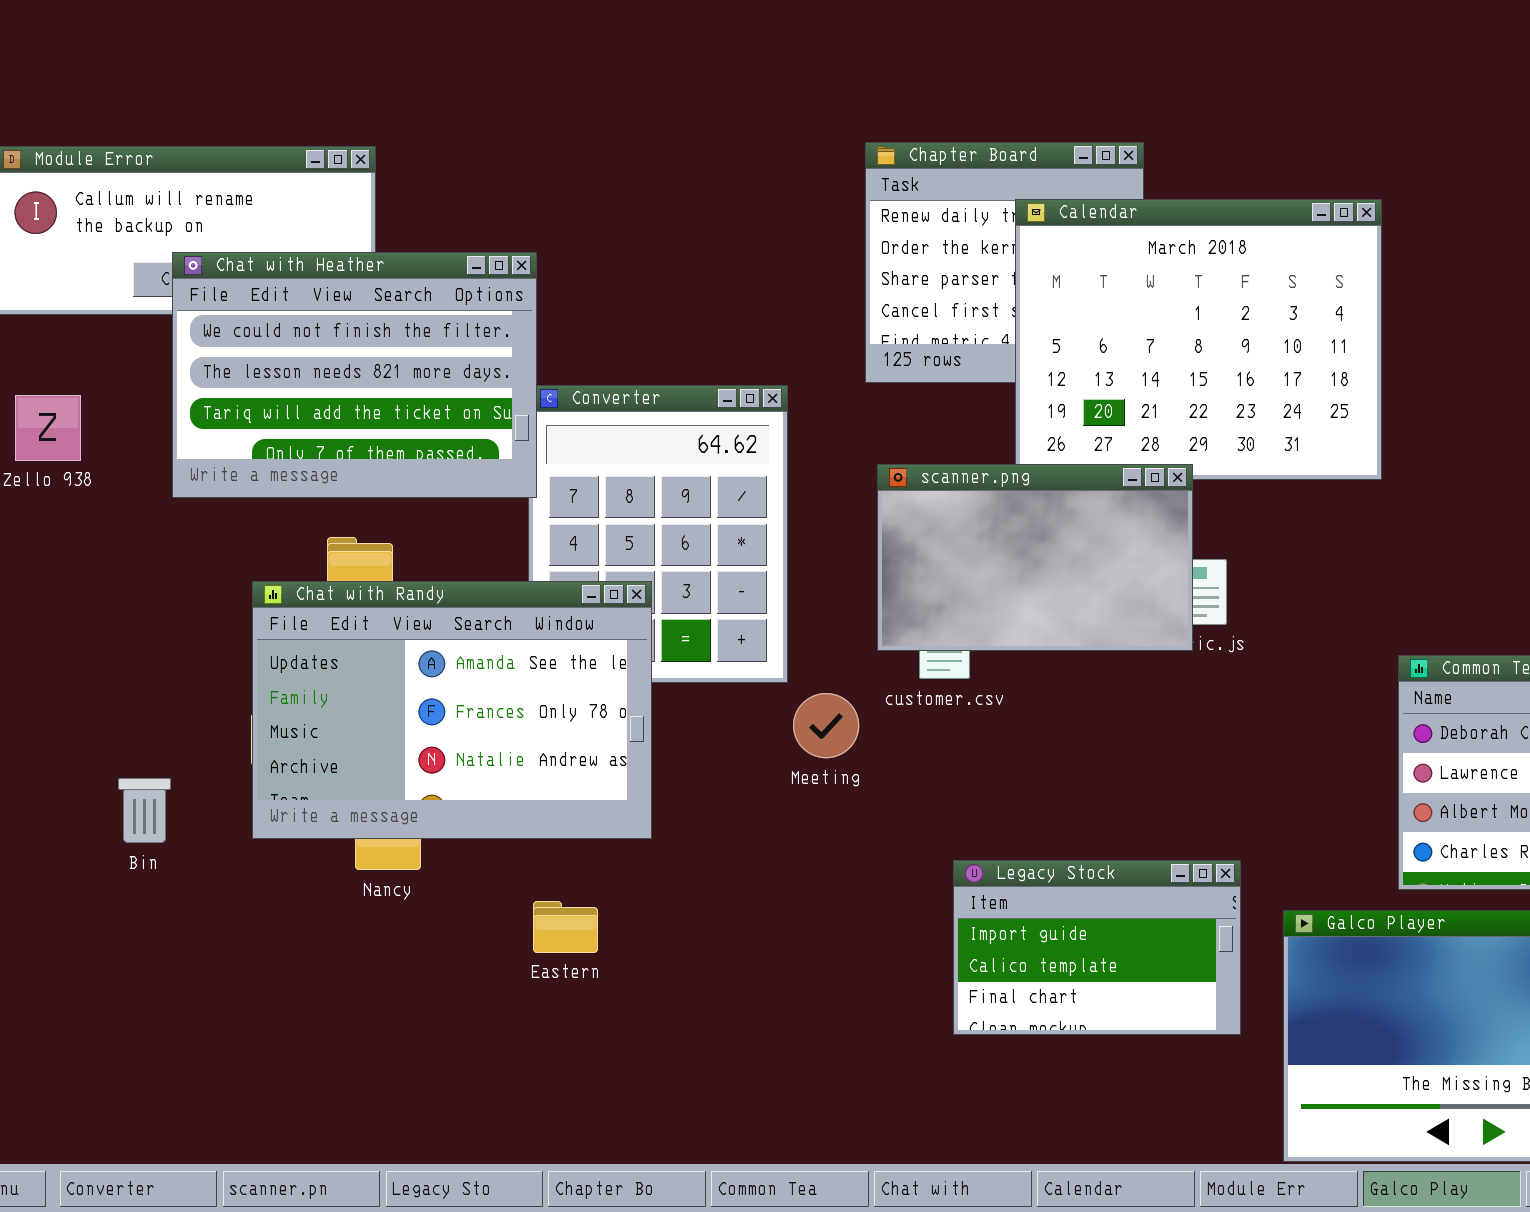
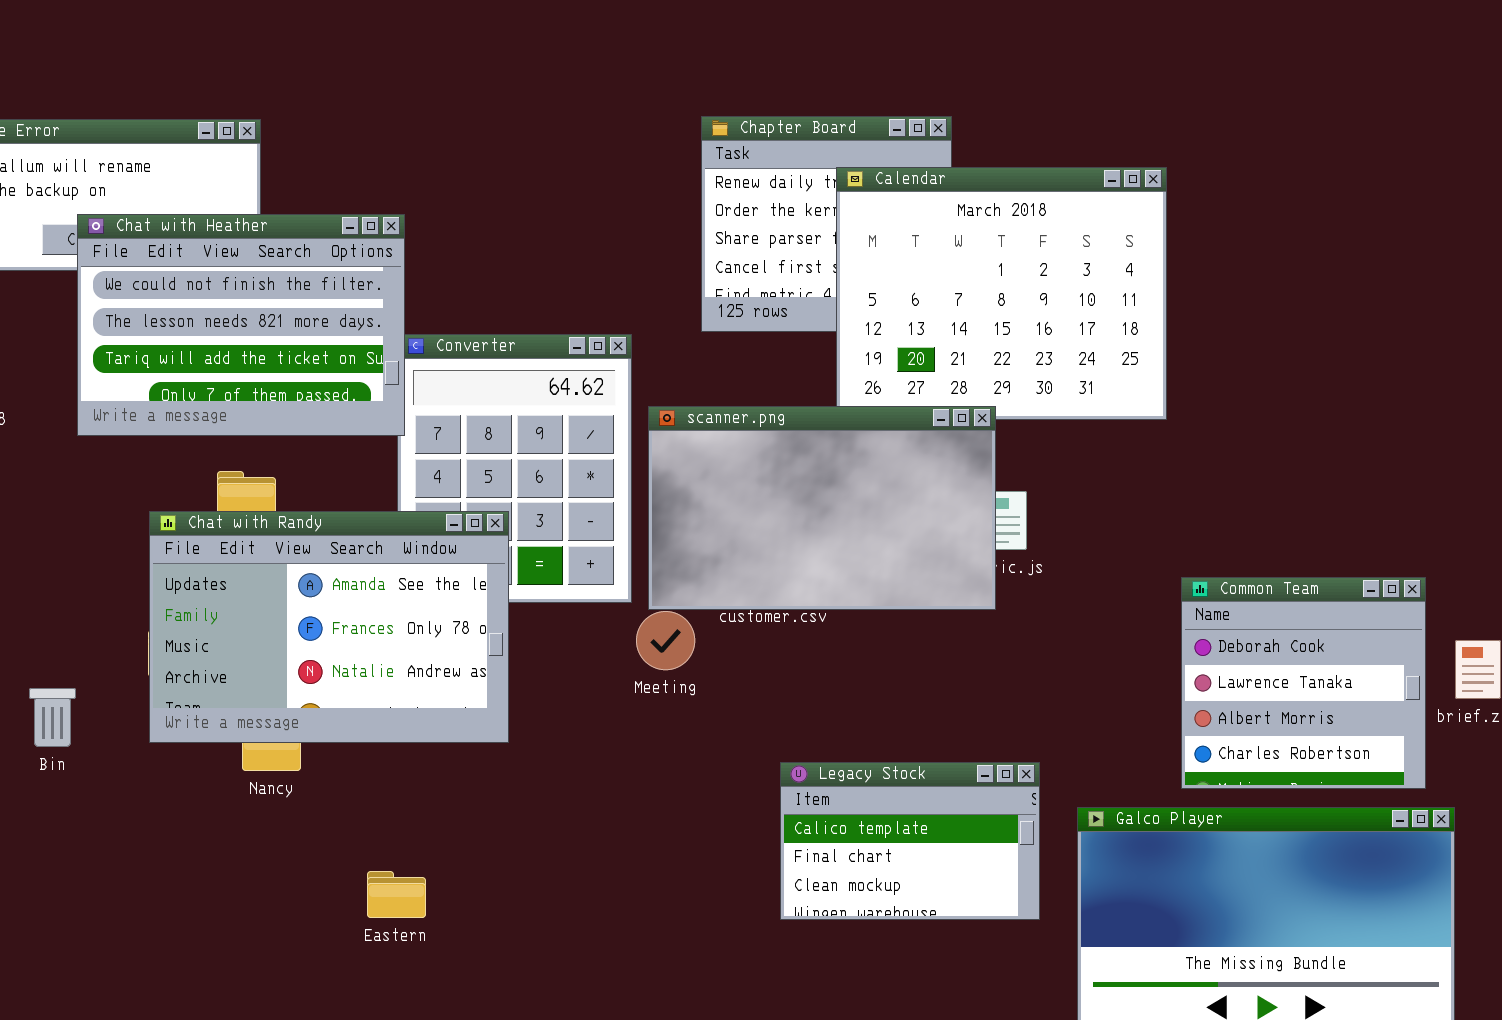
scanner.png: [877,464,1193,651] -> [648,406,996,610], resized
Legacy Stock: [953,860,1241,1035] -> [780,762,1040,920], scrolled down 1 row
Eastern: [533,901,598,953] -> [367,871,426,918], moved

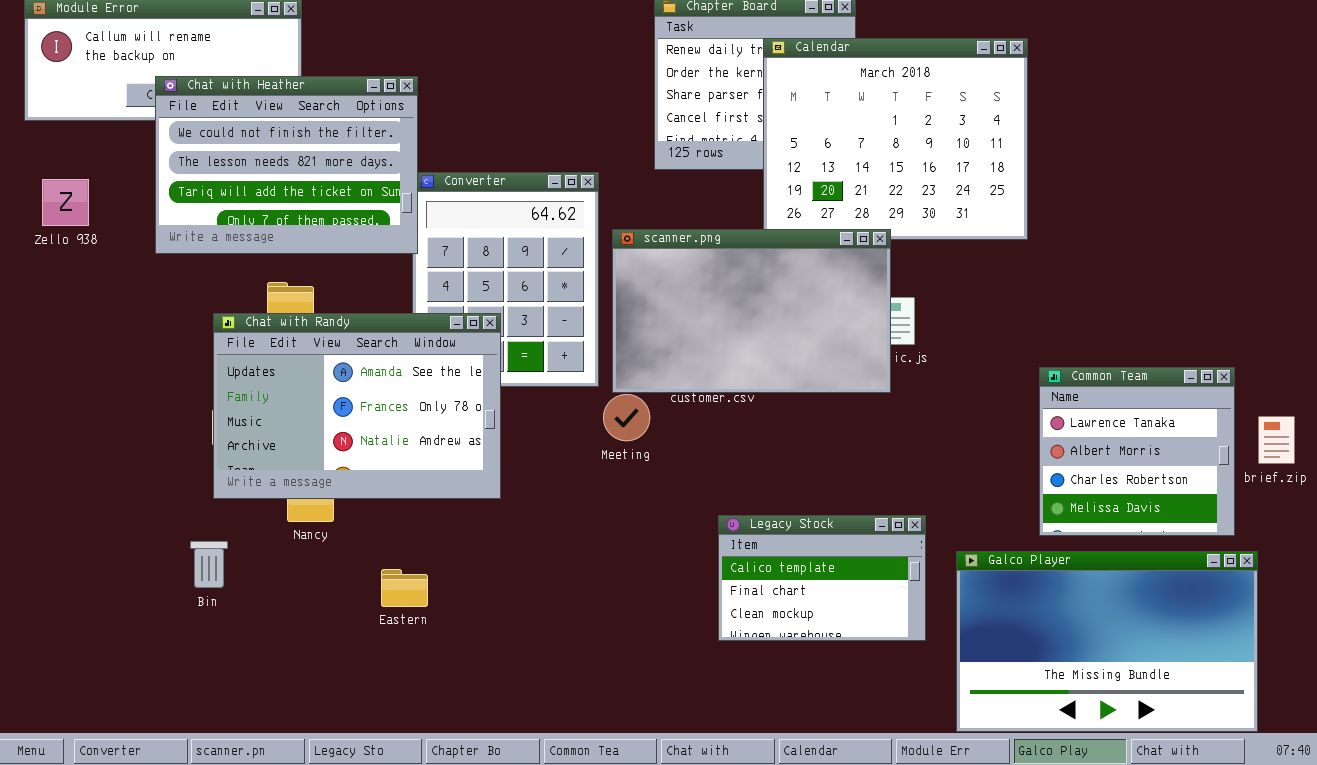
Common Team: [1181,577,1426,789] -> [1039,367,1235,536], scrolled down 1 row
Bin: [29,688,76,747] -> [190,541,228,588], moved
Eastern: [367,871,426,918] -> [381,569,428,607], moved

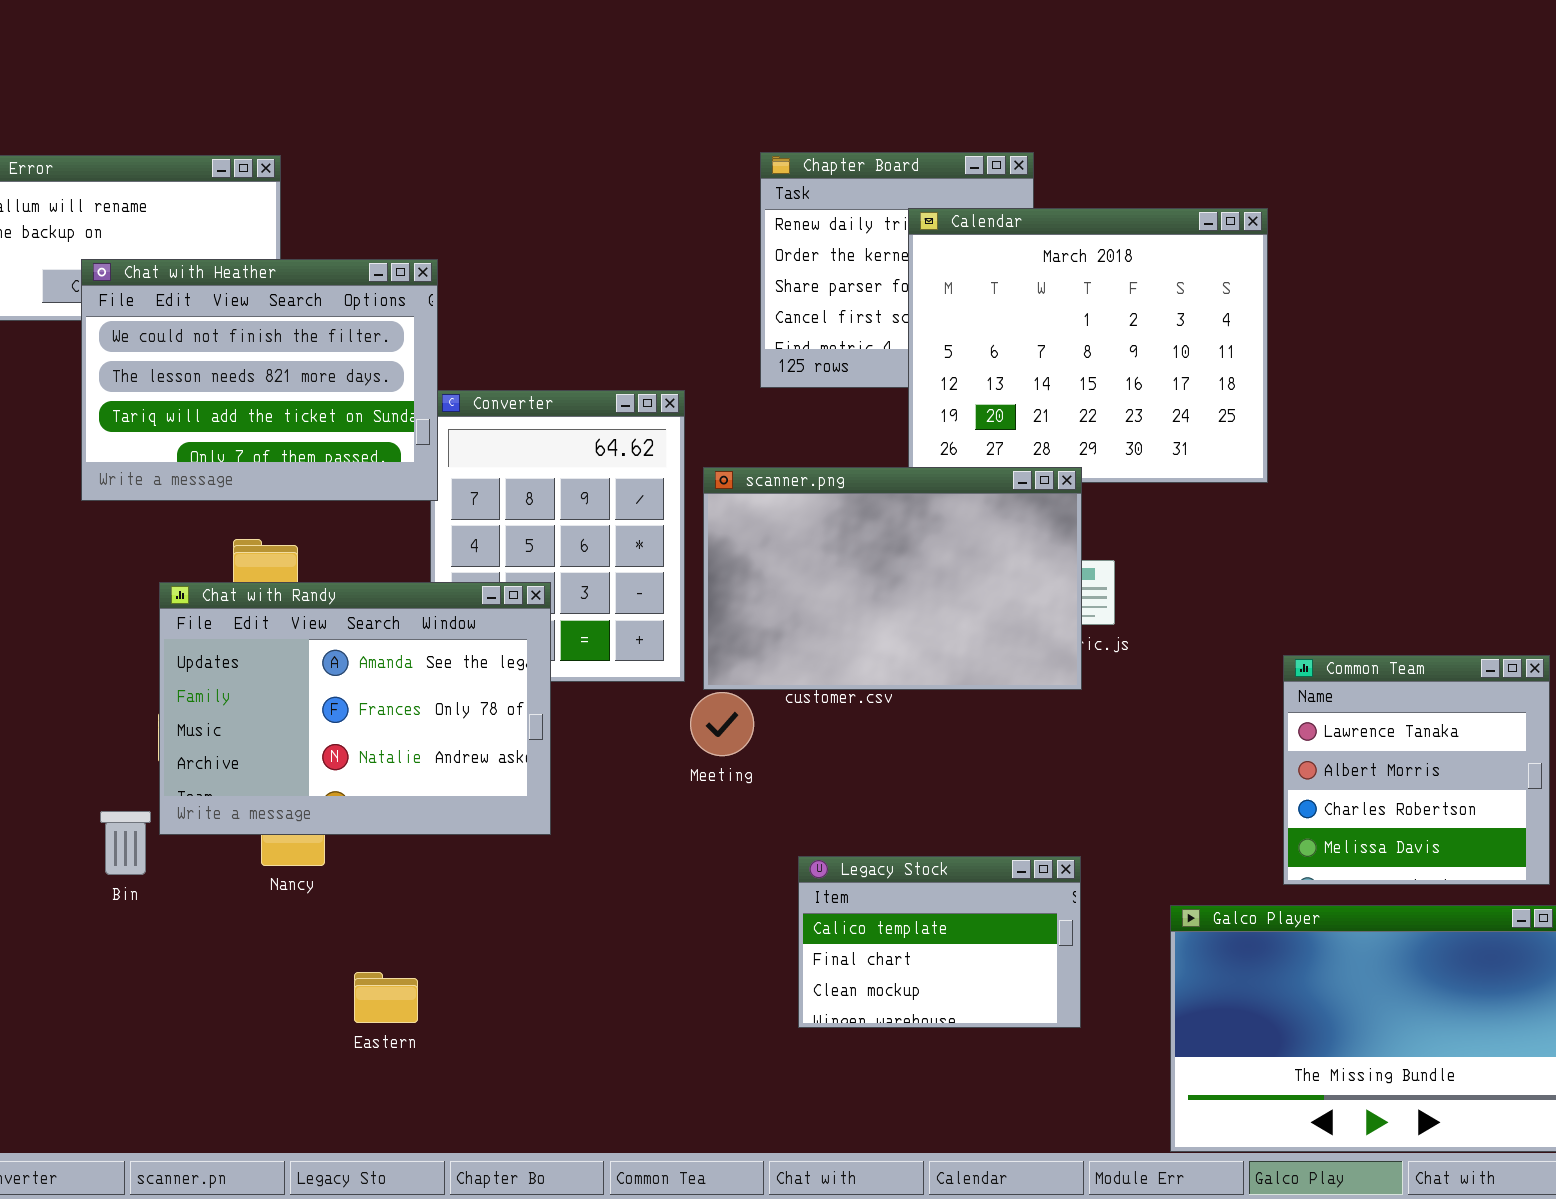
Legacy Stock: [718,515,926,641] -> [798,856,1081,1028], moved
Bin: [190,541,228,588] -> [100,811,151,875], moved
Eastern: [381,569,428,607] -> [354,972,418,1023], moved

